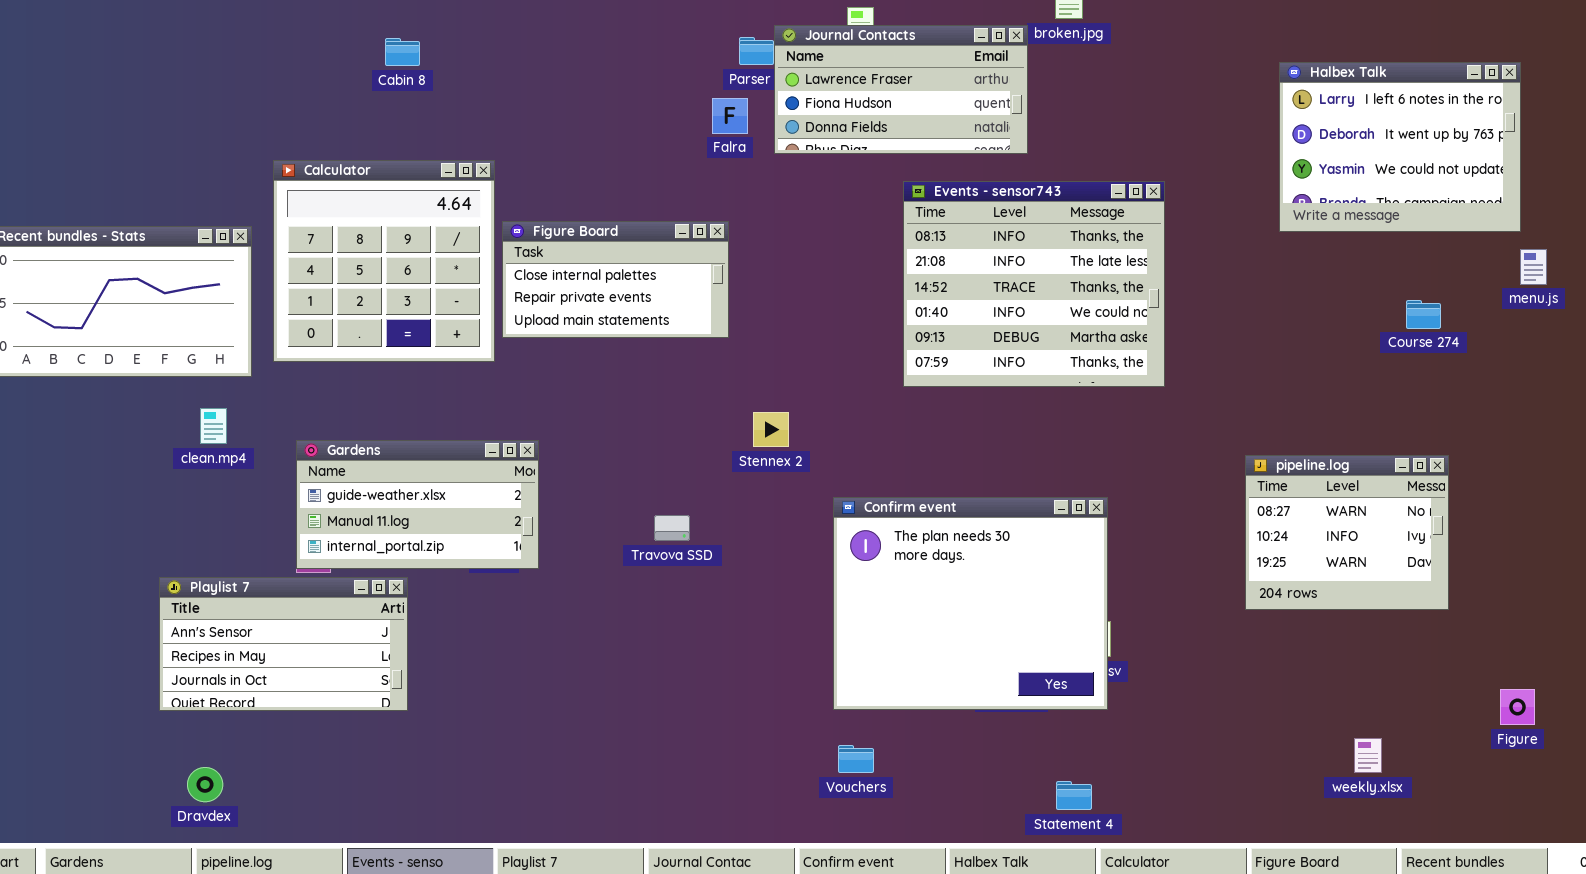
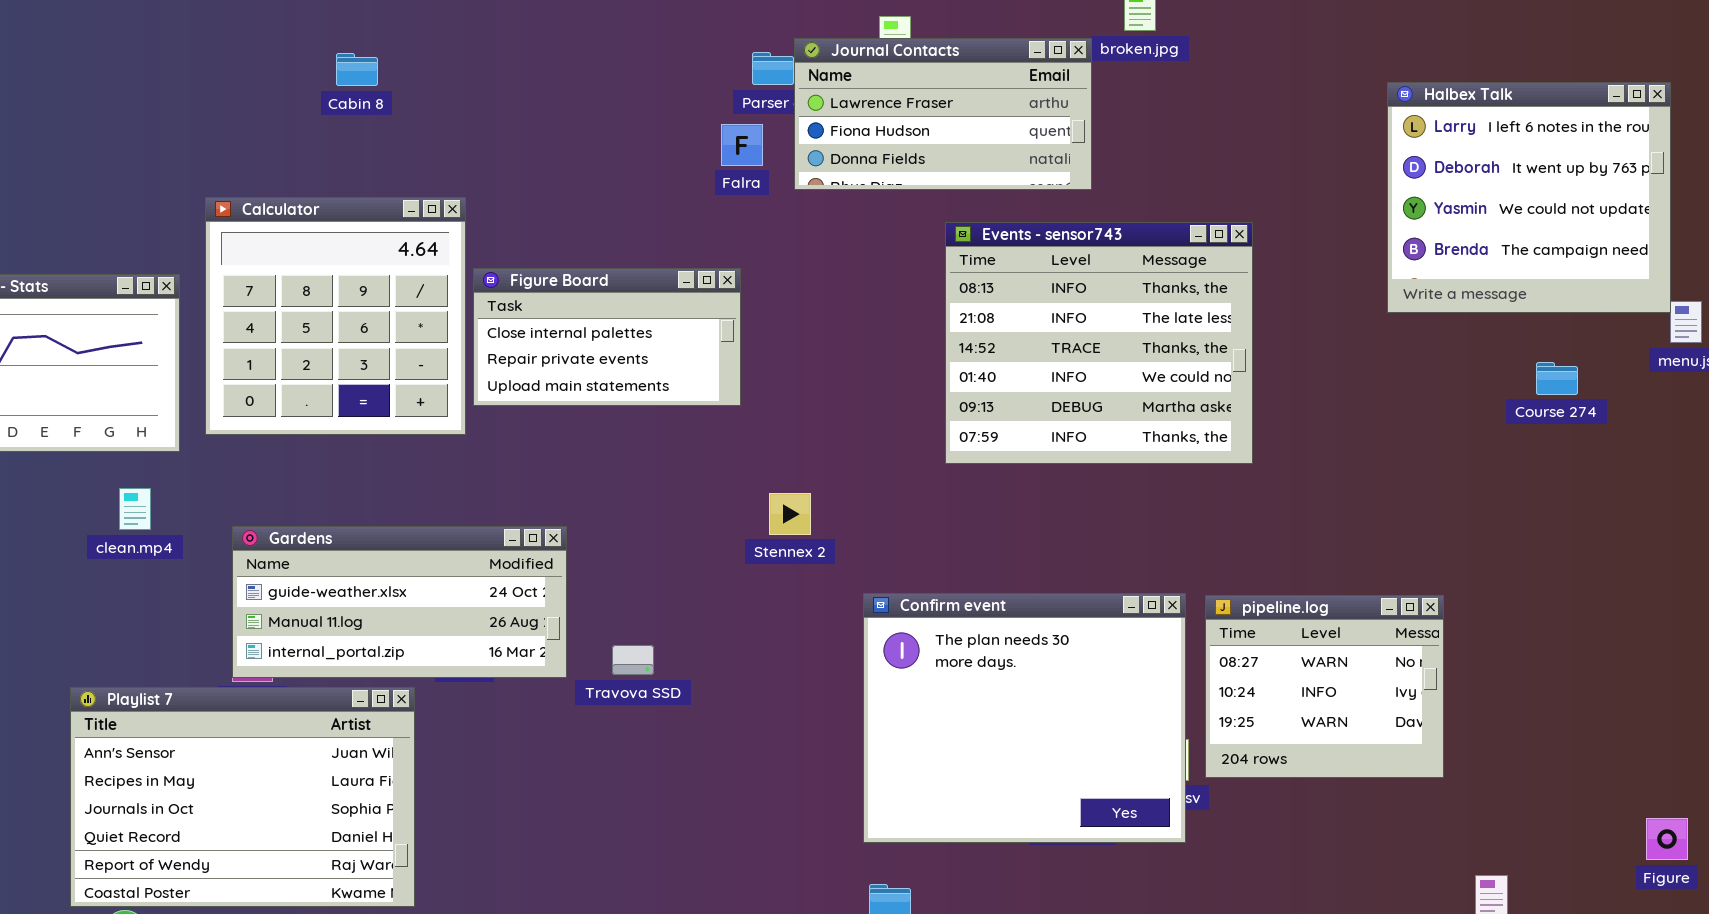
Halbex Talk: [1279,62,1521,232] -> [1387,82,1671,313], resized
Gardens: [296,440,539,569] -> [232,526,567,678], resized
pipeline.log: [1245,455,1449,610] -> [1205,595,1444,778], moved
Travova SSD: [654,515,690,541] -> [612,645,654,675], moved
Playlist 7: [159,577,408,711] -> [70,687,415,907], resized

